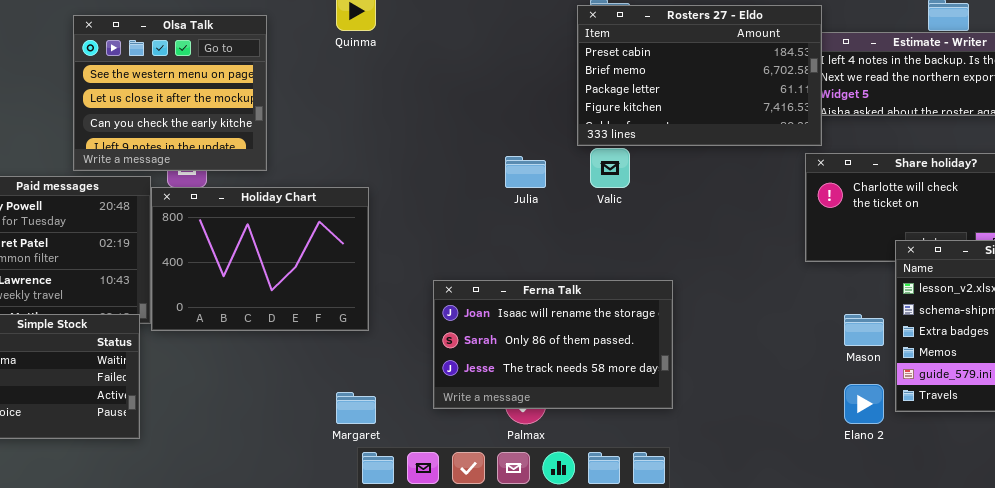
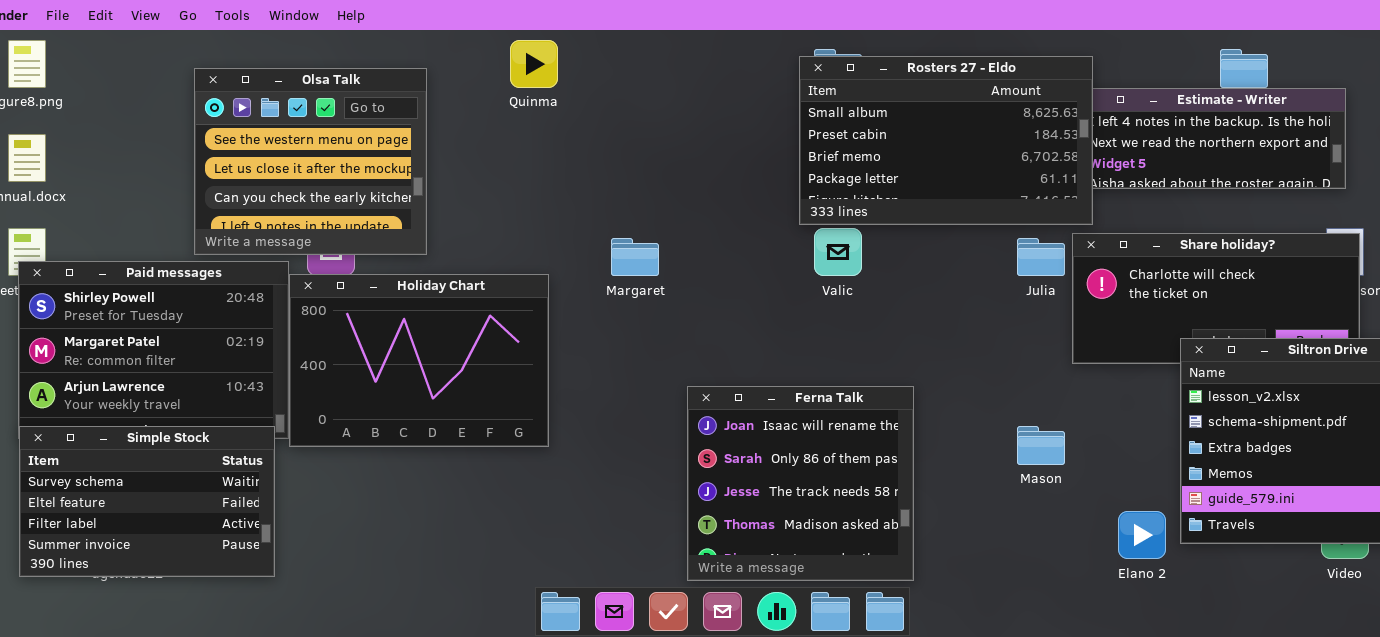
Rosters 27 - Eldo: [577,5,822,146] -> [799,56,1093,225], scrolled up 1 row
Julia: [505,156,546,188] -> [1017,238,1065,276], moved
Ferna Talk: [433,280,673,409] -> [687,386,914,581], resized
Mason: [844,314,884,346] -> [1017,426,1065,465], moved
Margaret: [336,392,376,424] -> [611,238,659,276], moved

